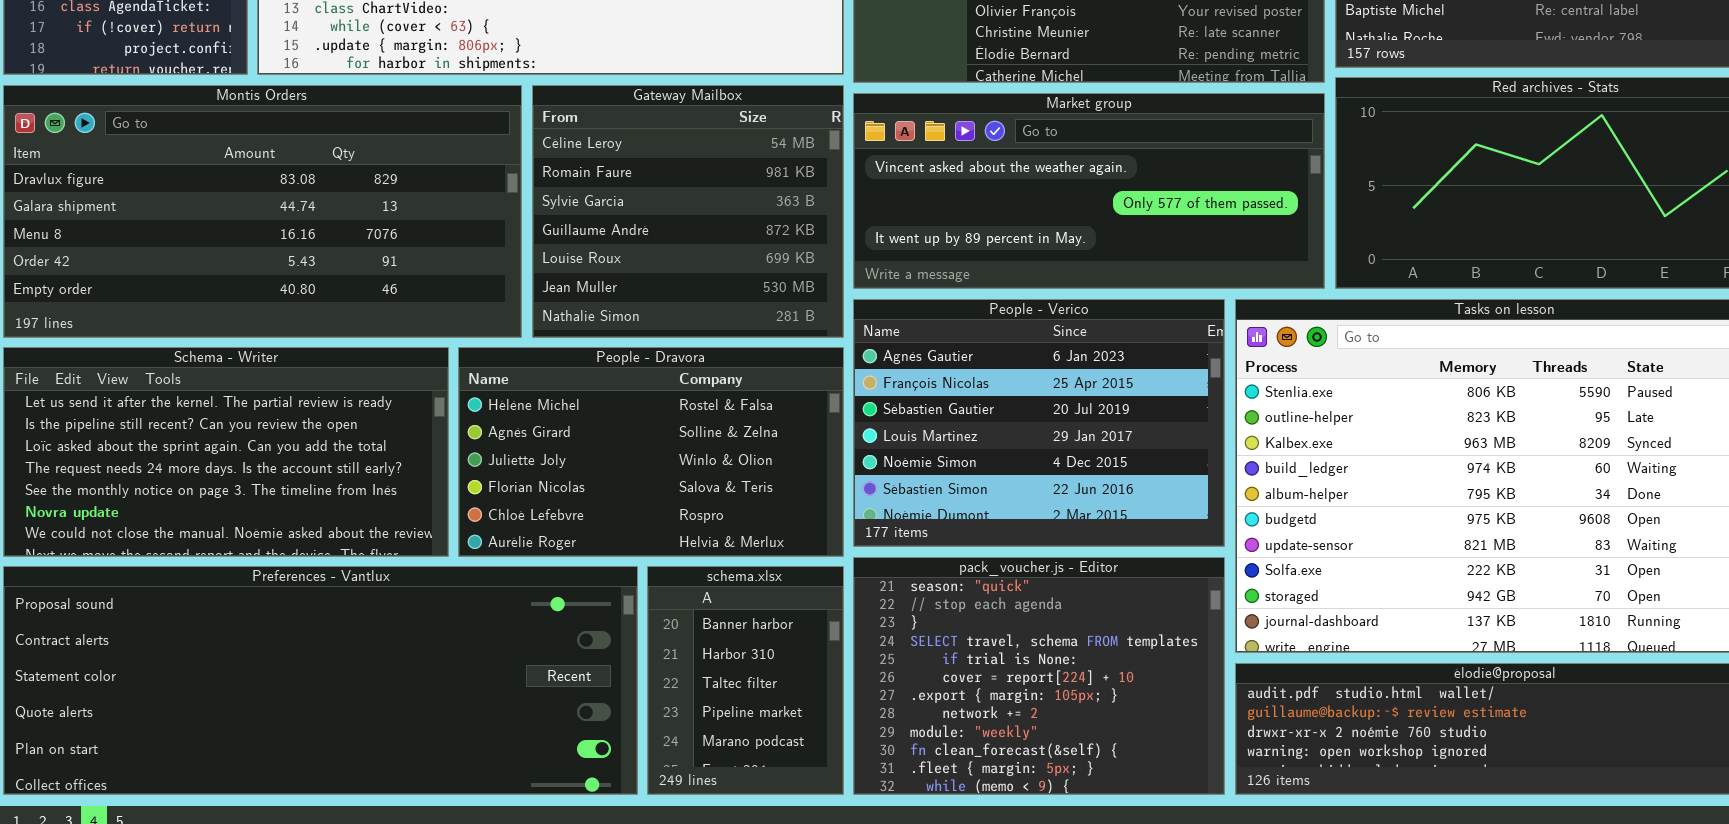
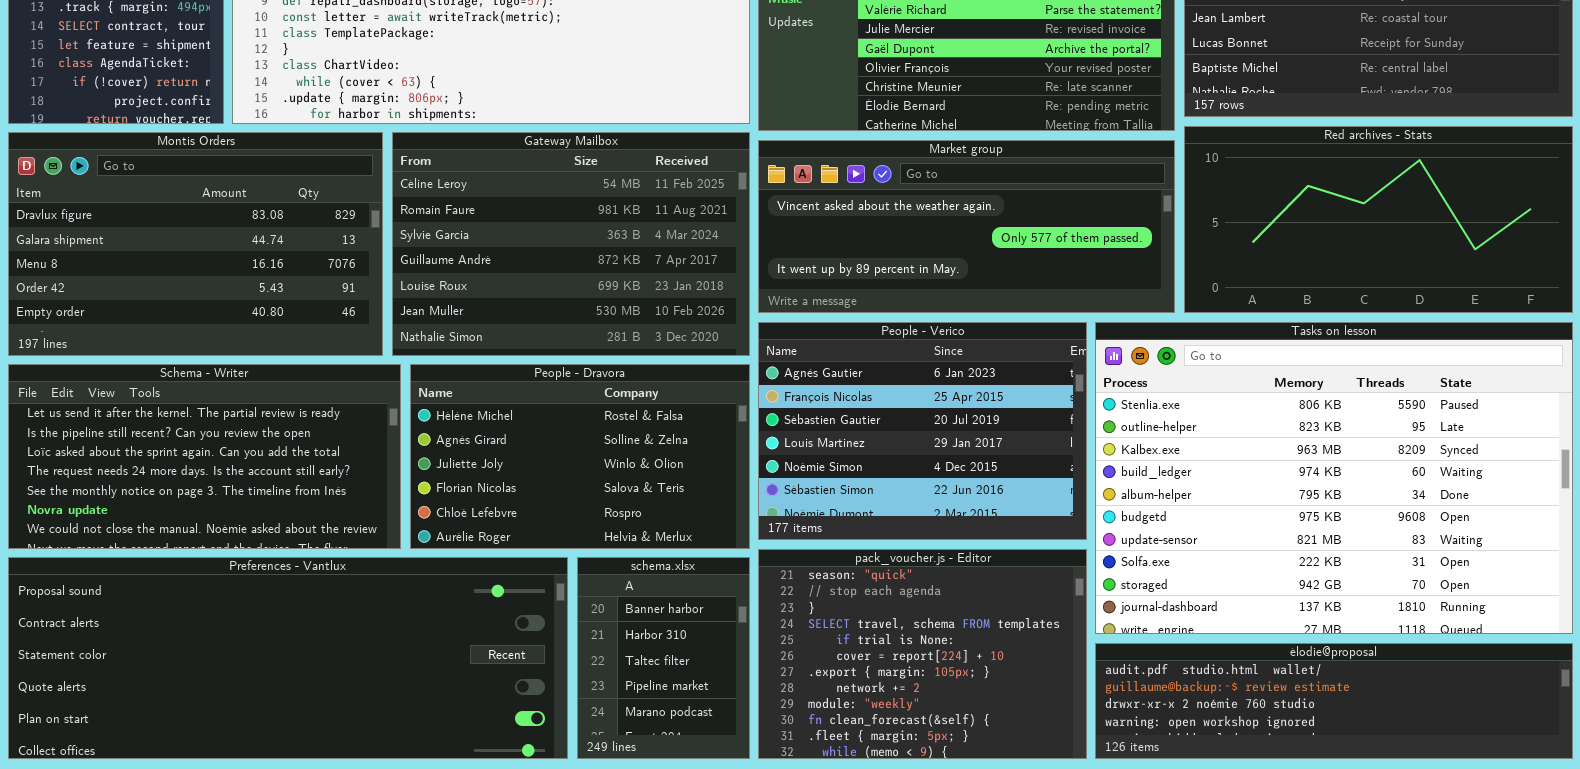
Montis Orders: [3,85,522,338] -> [8,132,383,356], resized
Gateway Mailbox: [532,85,844,338] -> [392,132,750,356], resized

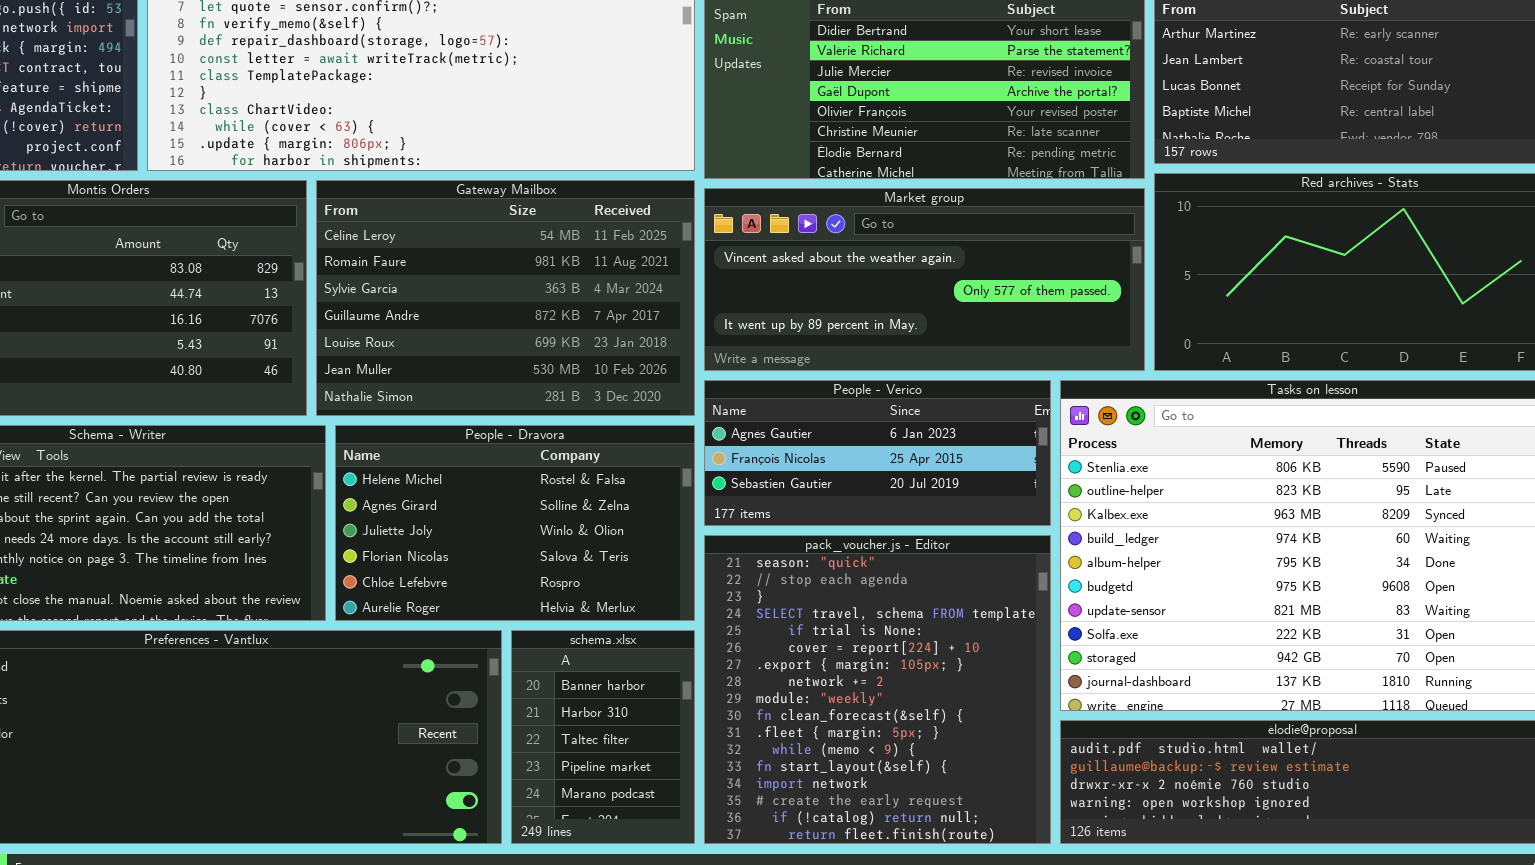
People - Verico: [758,322,1087,540] -> [704,380,1051,526], resized
pack_voucher.js - Editor: [758,549,1087,759] -> [704,535,1051,844], resized

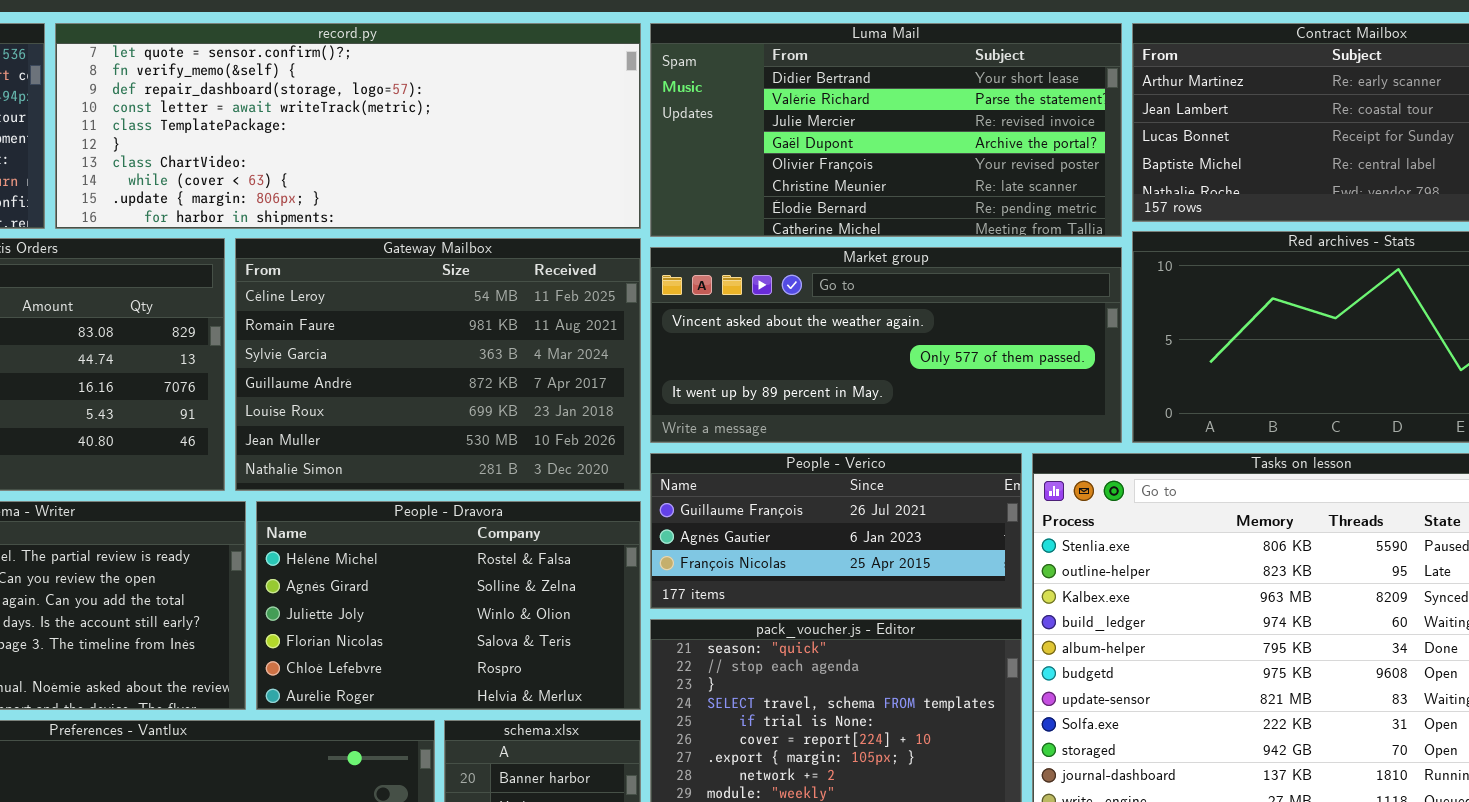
People - Verico: [704,380,1051,526] -> [650,453,1022,609], scrolled up 1 row

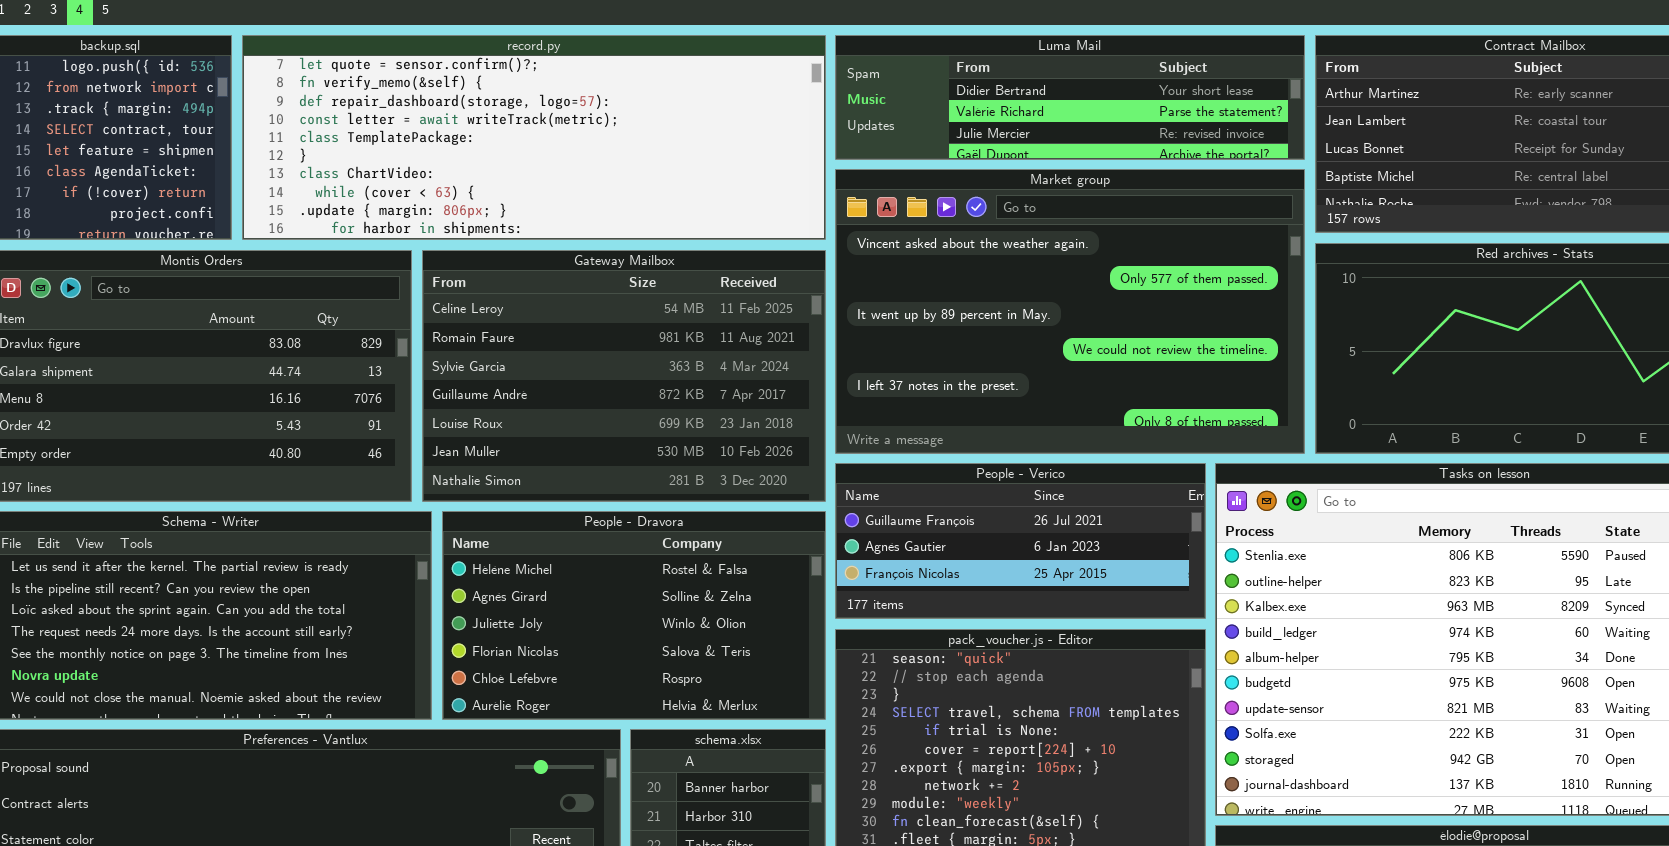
Luma Mail: [650,23,1122,237] -> [835,35,1305,160], resized
Market group: [650,247,1122,443] -> [835,169,1305,454], resized

